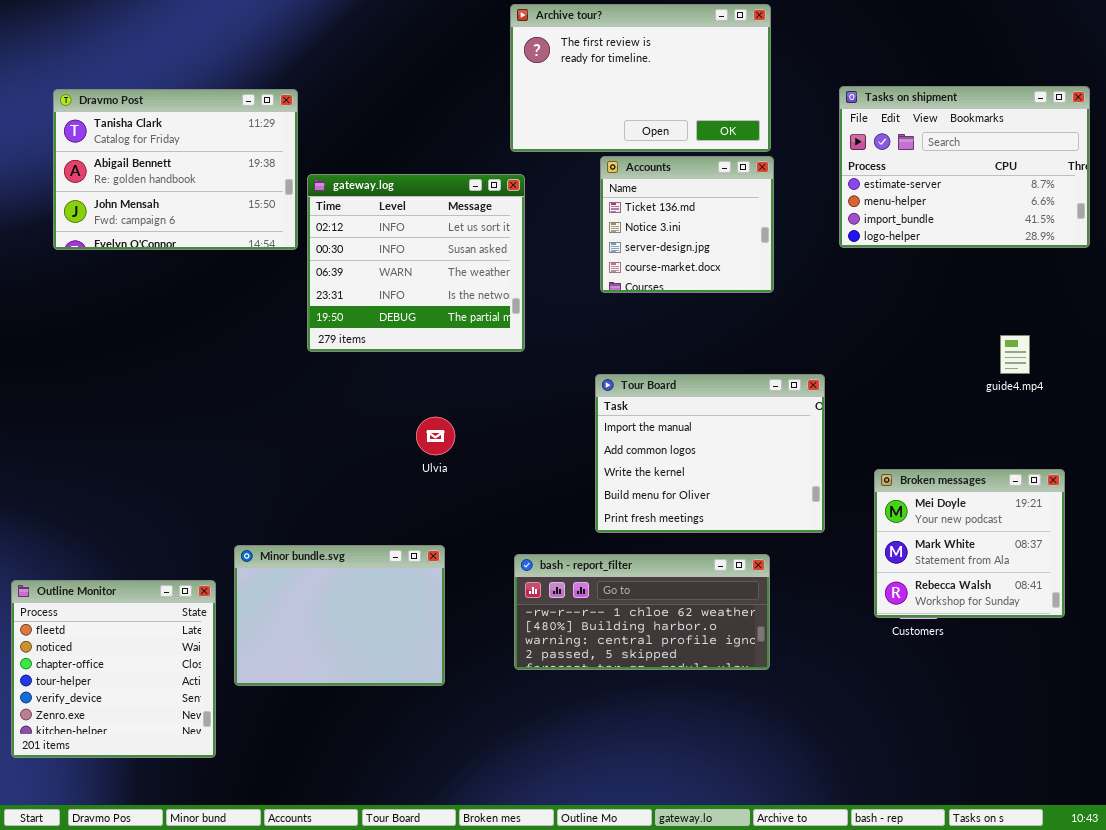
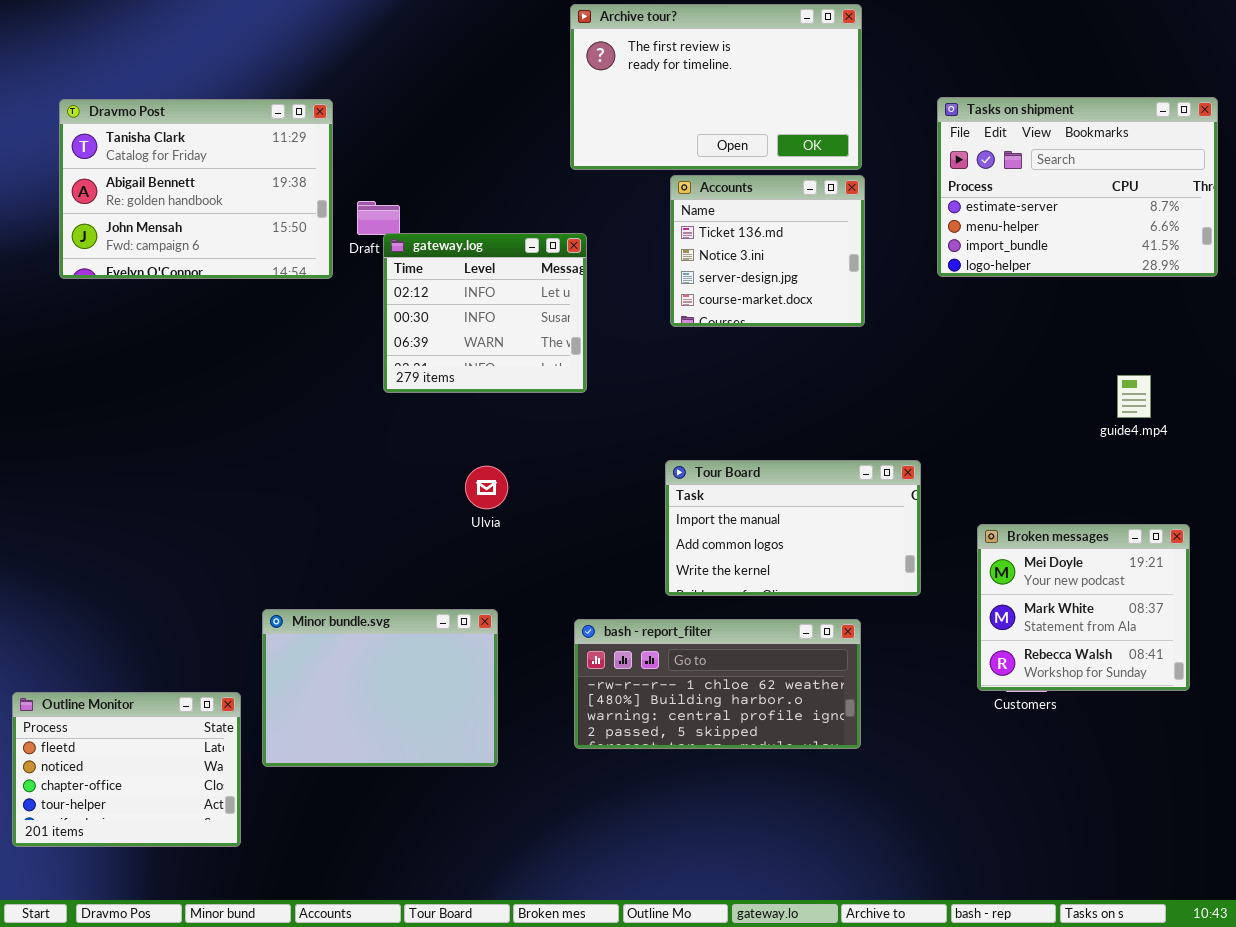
gateway.log: [307,174,525,352] -> [383,233,587,393], resized
Tour Board: [595,374,825,533] -> [665,460,921,596], resized
Outline Monitor: [11,580,216,758] -> [12,692,241,847], resized

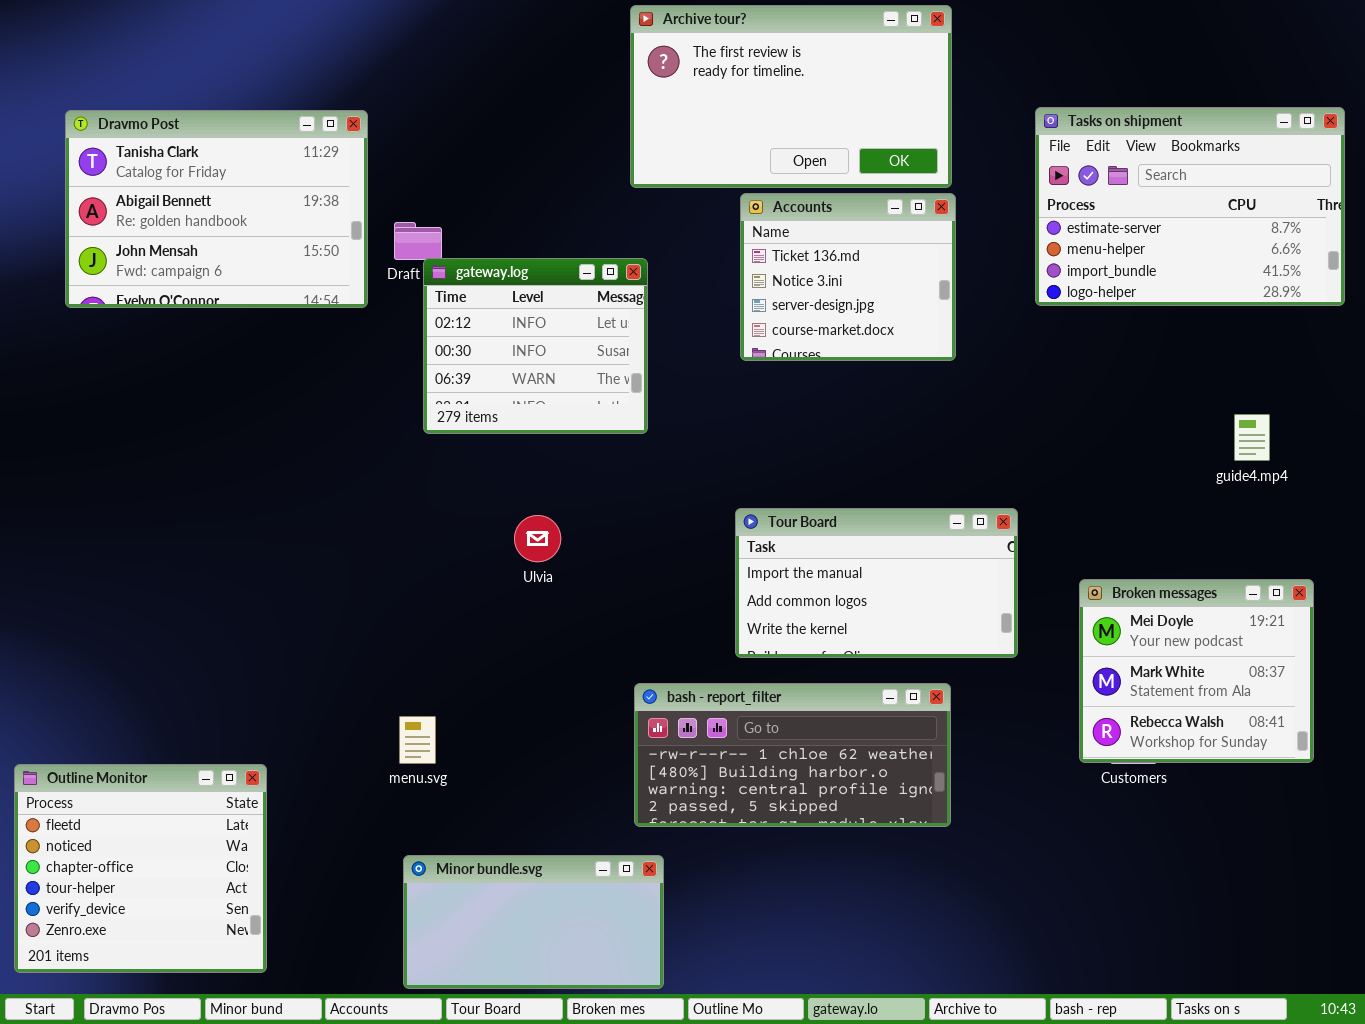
Minor bundle.svg: [262,609,498,767] -> [403,855,664,989], moved, resized
Outline Monitor: [12,692,241,847] -> [14,764,267,973], resized

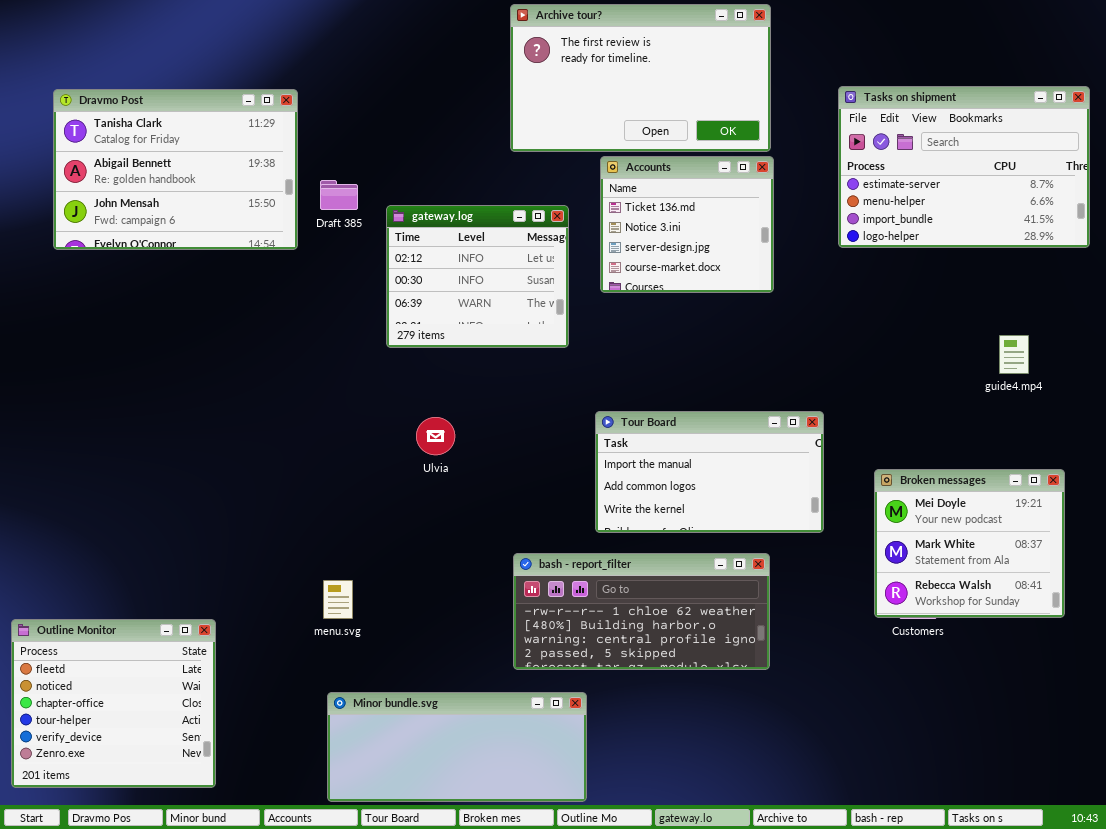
gateway.log: [423,258,648,434] -> [386,205,569,348], moved
Minor bundle.svg: [403,855,664,989] -> [327,692,587,802], resized

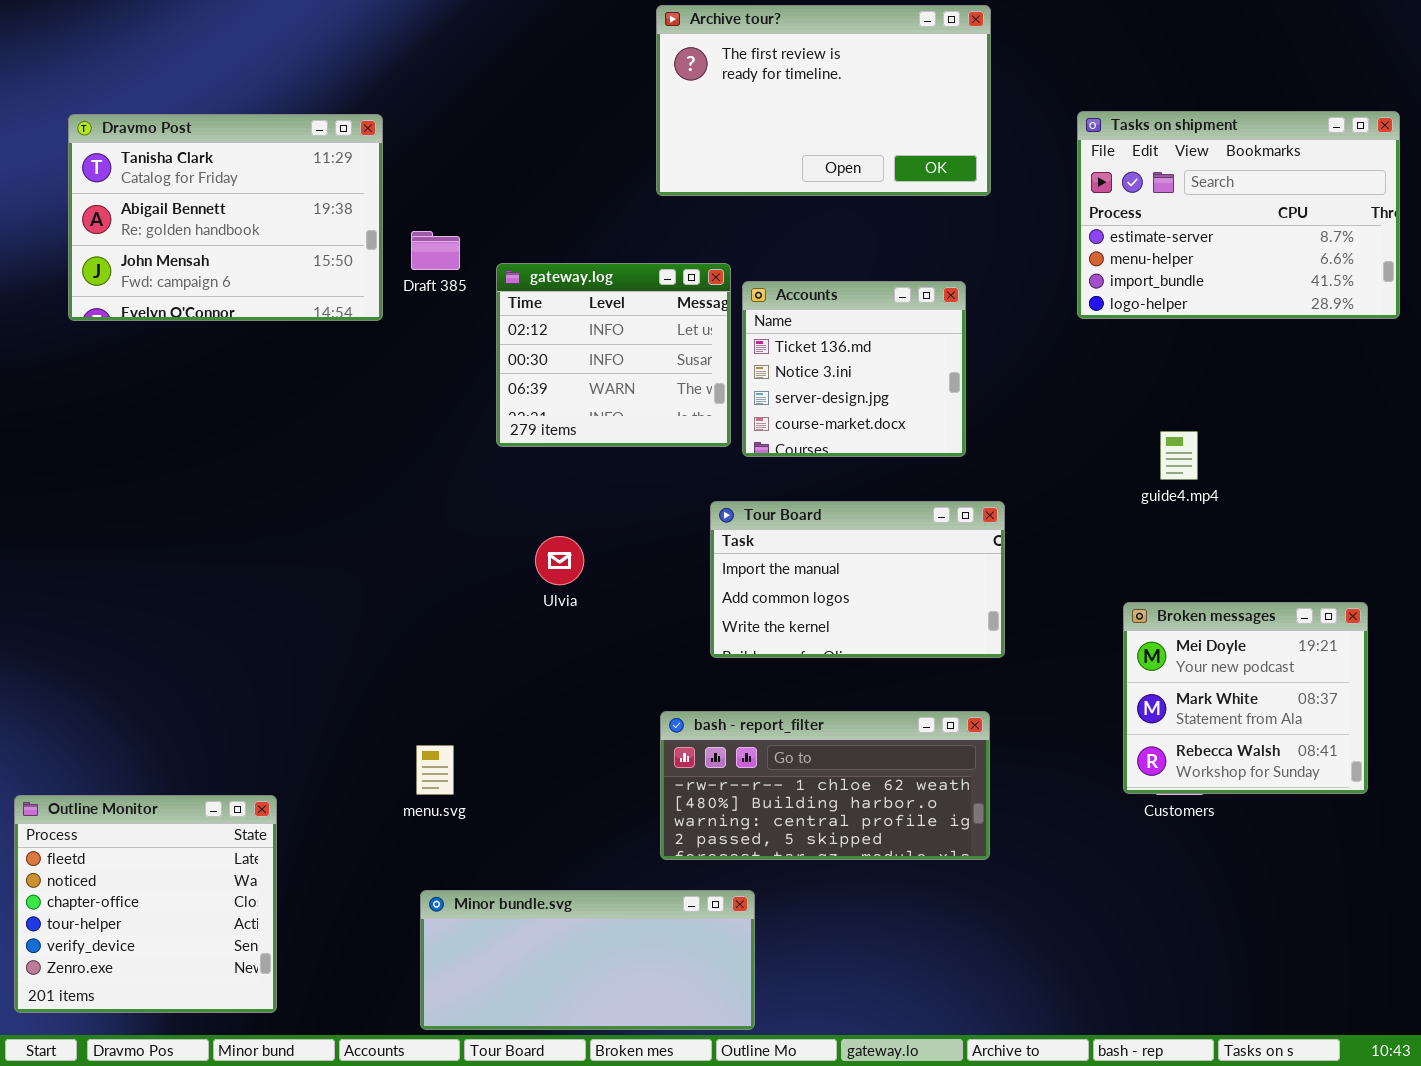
Accounts: [600,156,774,293] -> [742,281,966,457], moved
guide4.mp4: [999,335,1029,374] -> [1160,431,1198,480], moved
Tour Board: [595,411,824,533] -> [710,501,1005,658], moved

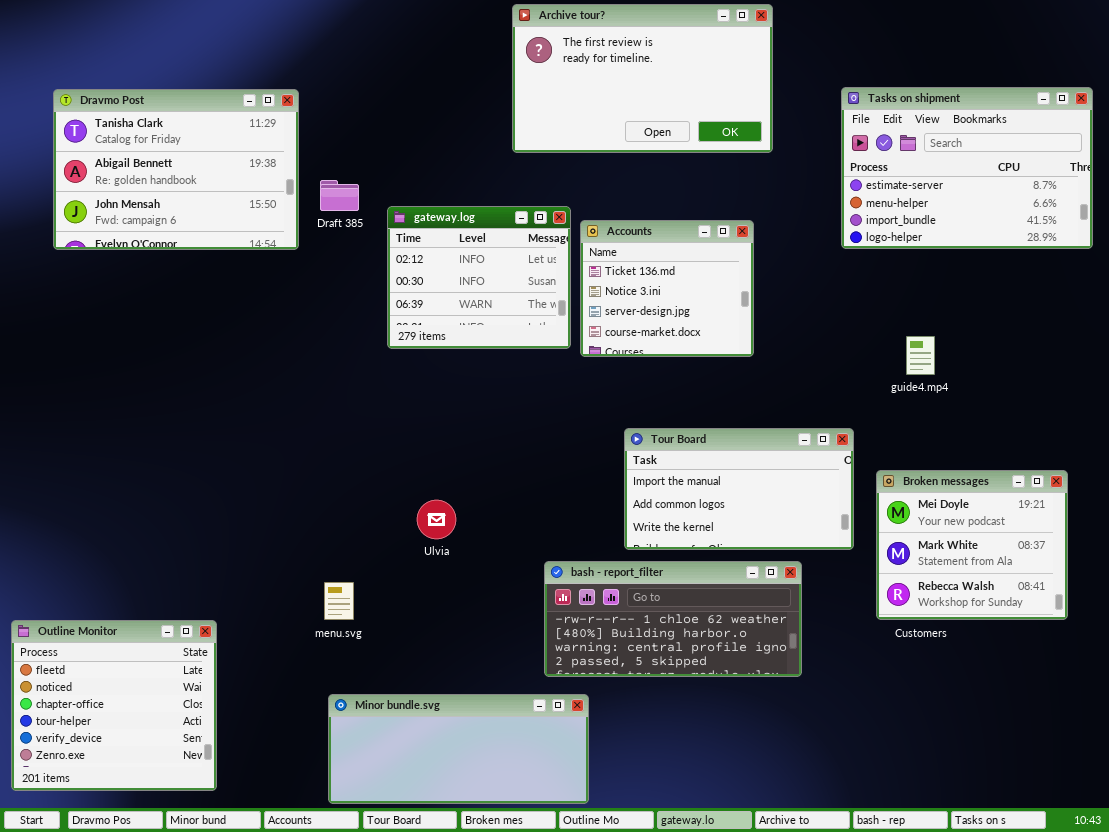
Tour Board: [710,501,1005,658] -> [624,428,854,550], moved
Ulvia: [535,536,584,585] -> [417,500,456,539], moved
bash - report_filter: [660,711,990,860] -> [544,561,802,677], moved

